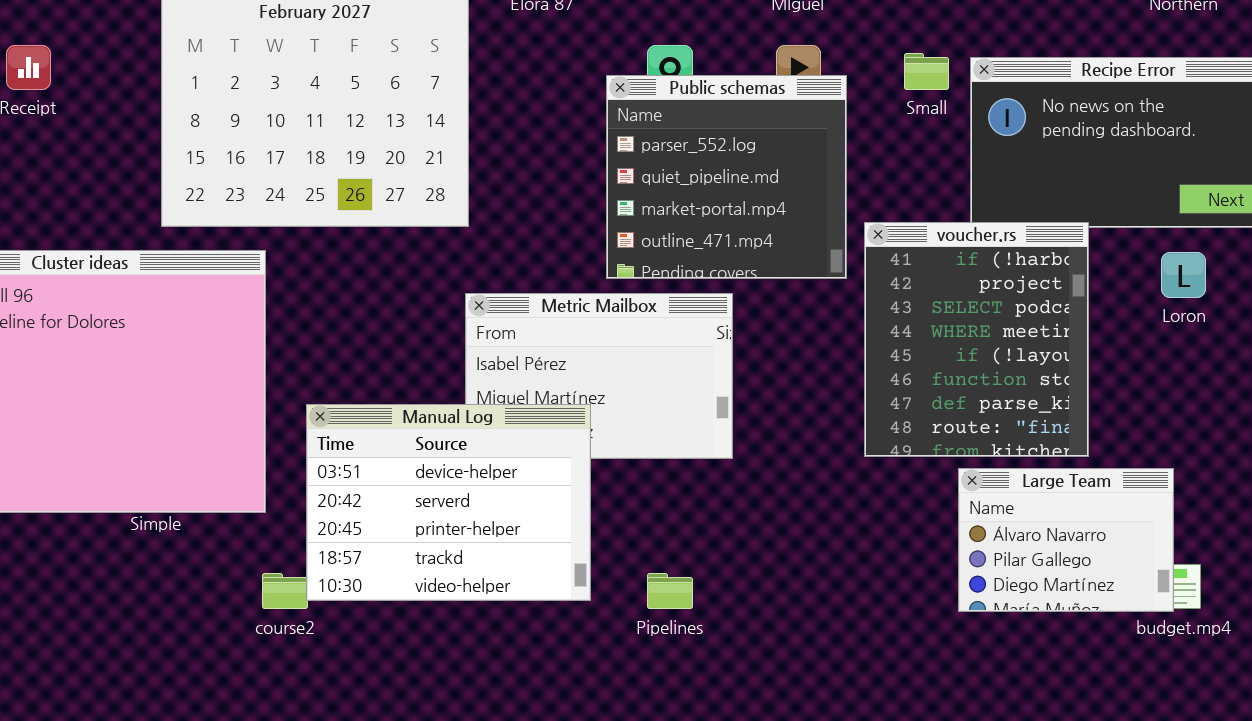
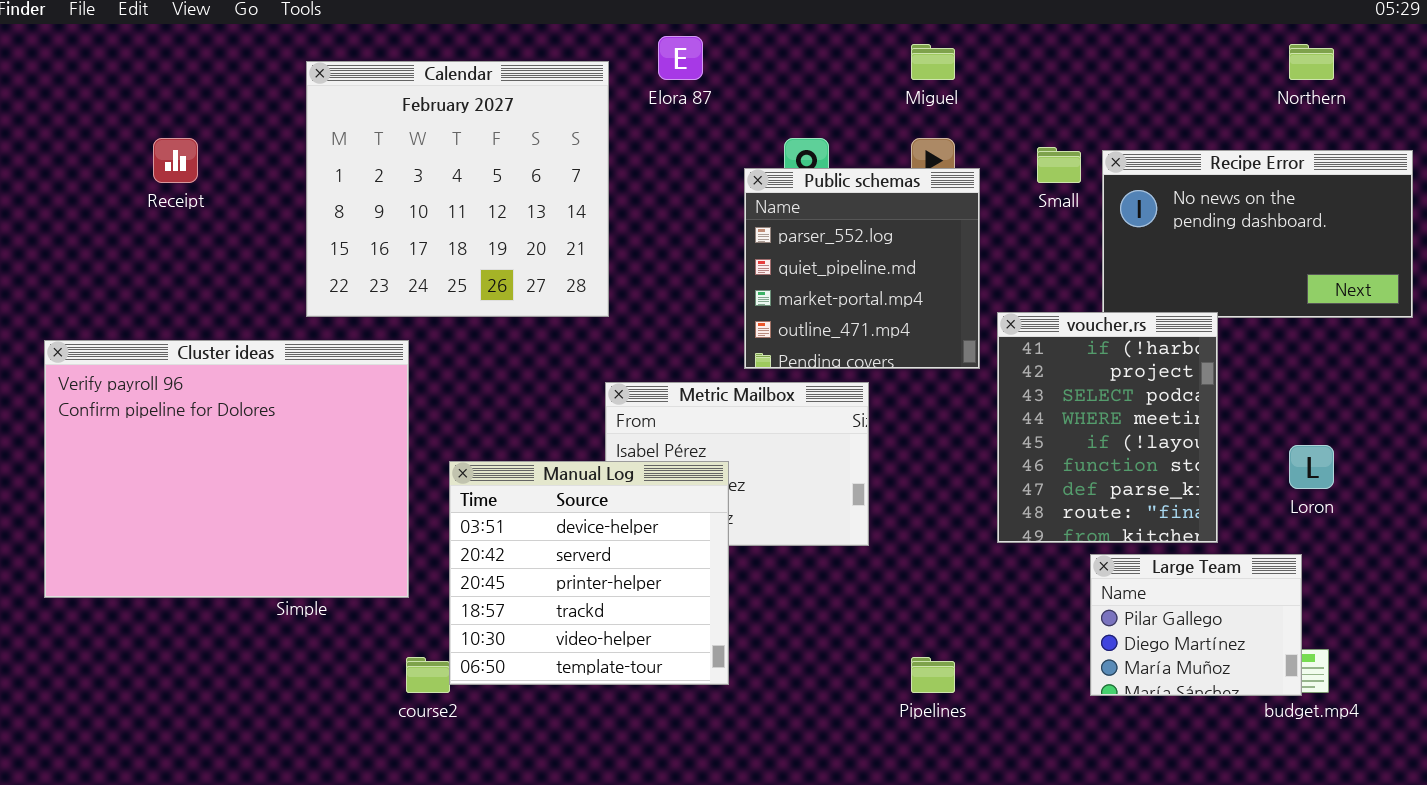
Loron: [1161,252,1206,298] -> [1289,445,1334,489], moved
Manual Log: [306,404,591,601] -> [449,461,729,685], resized
Large Team: [958,468,1174,612] -> [1090,554,1302,696], scrolled down 1 row
Pipelines: [647,573,693,609] -> [911,657,955,693], moved

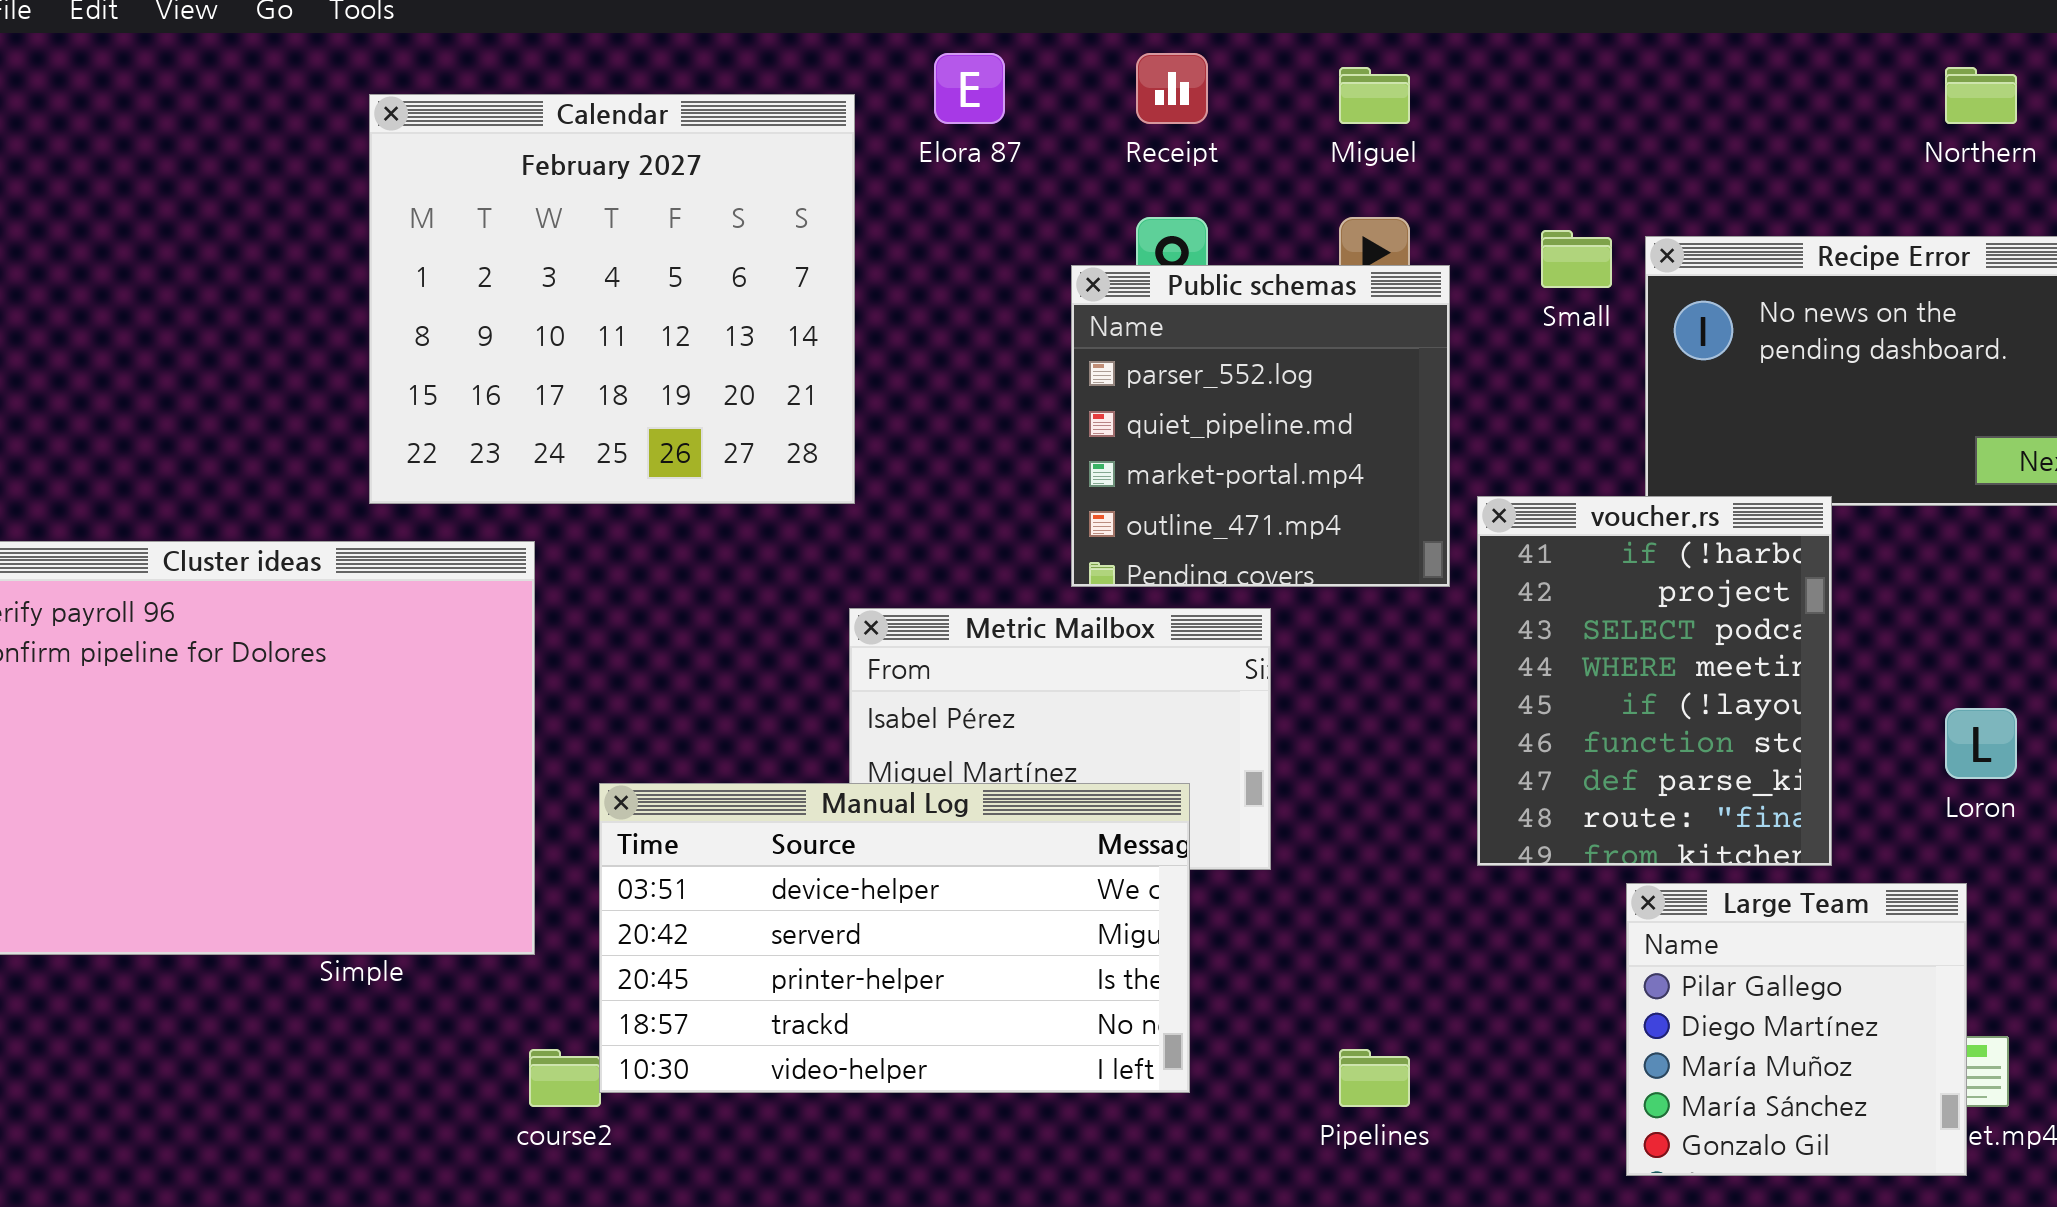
Receipt: [153,138,198,183] -> [1136,53,1208,124], moved
Manual Log: [449,461,729,685] -> [599,783,1190,1093], resized
Large Team: [1090,554,1302,696] -> [1626,883,1967,1176], resized

